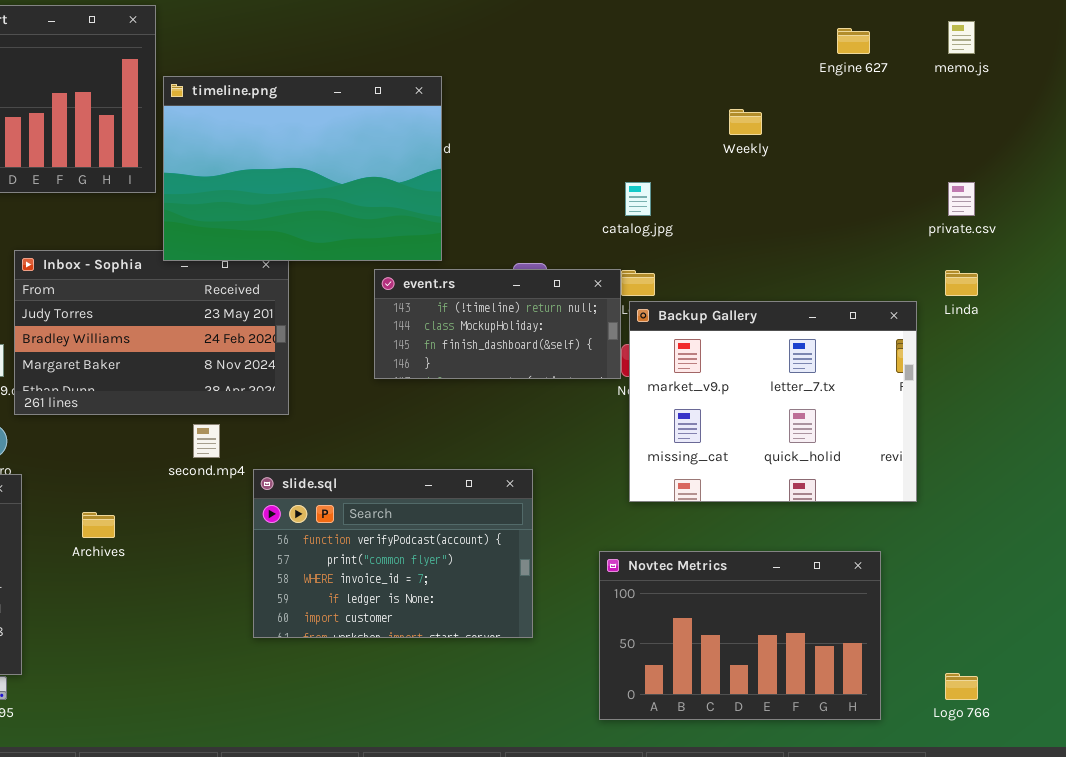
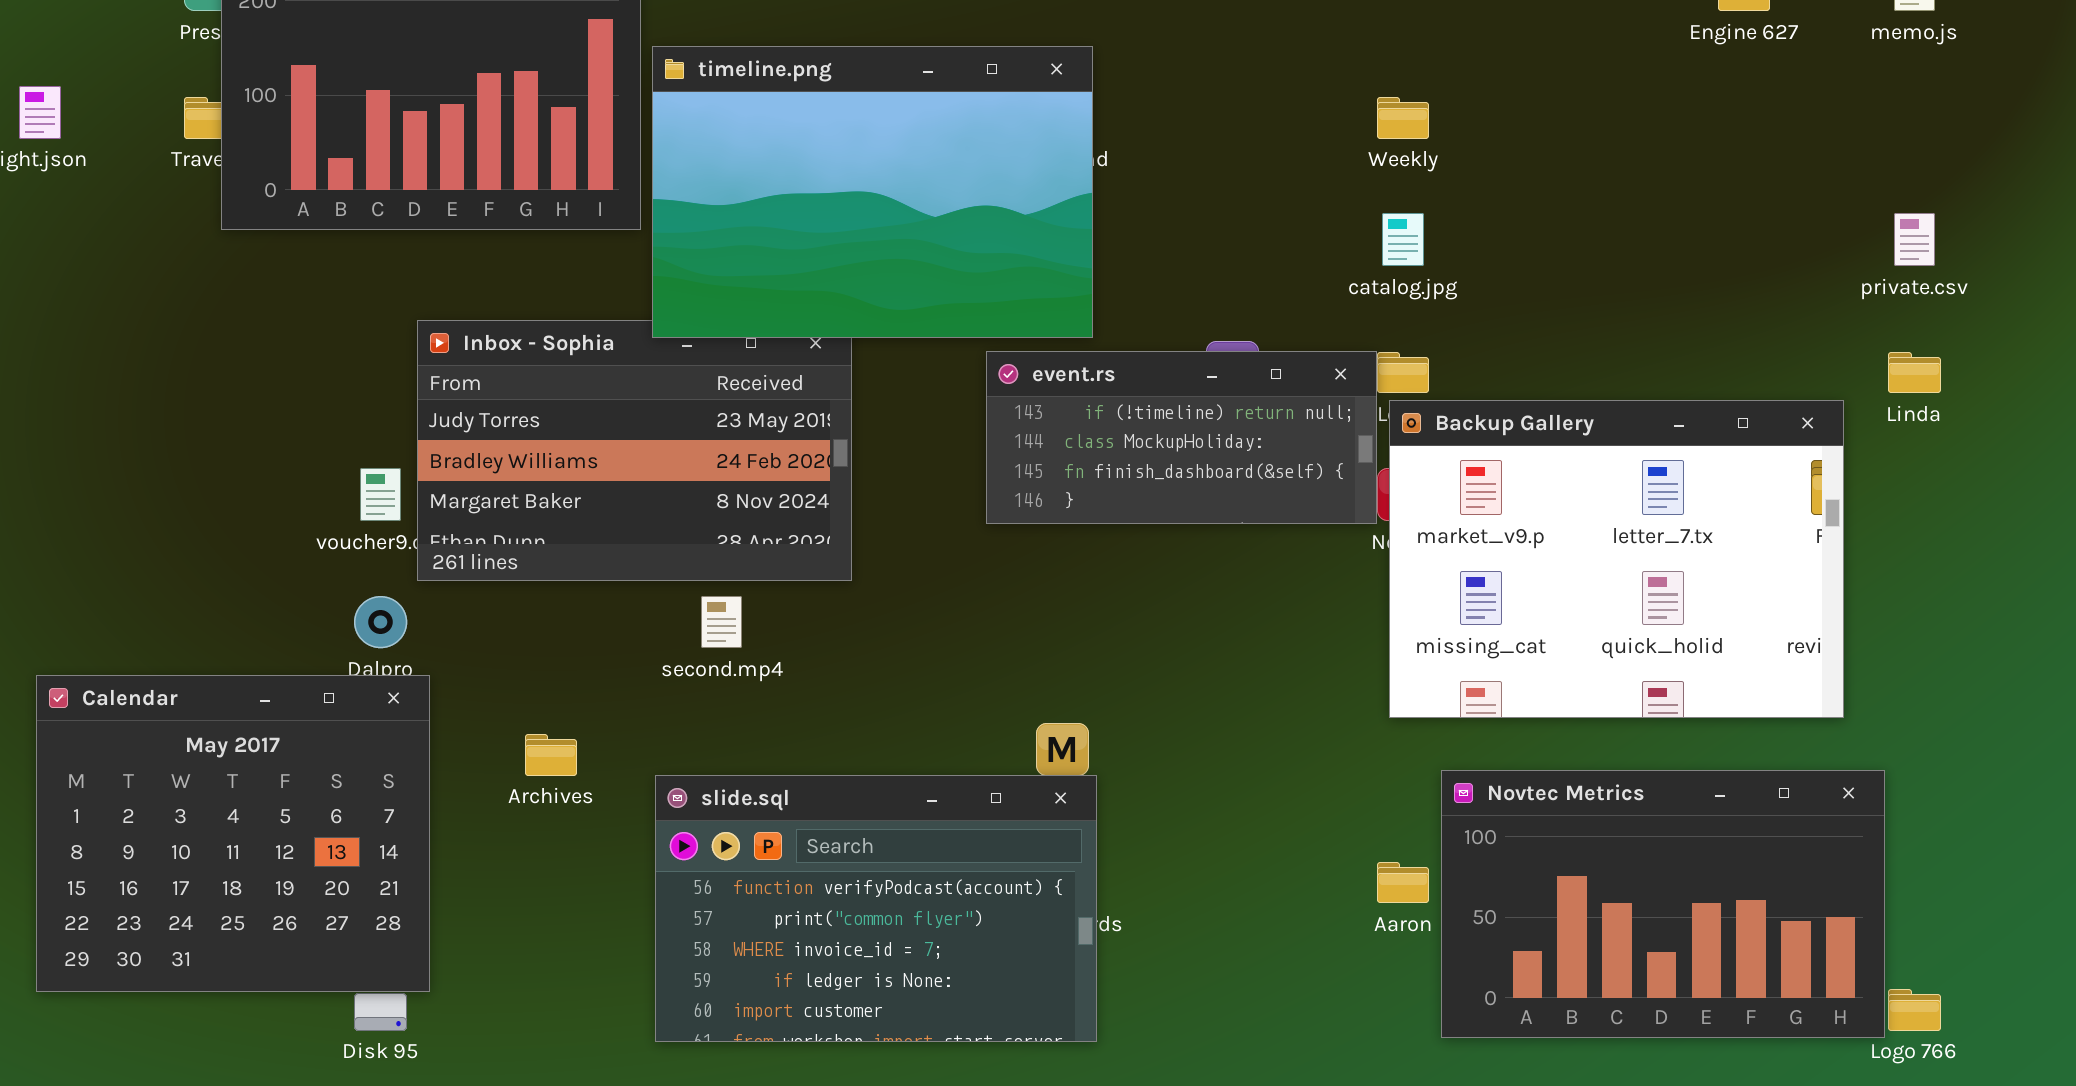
Weekly: [729,109,762,135] -> [1377,97,1429,139], moved
slide.sql: [253,469,533,638] -> [655,775,1097,1042], moved
Novtec Metrics: [599,551,881,720] -> [1441,770,1885,1038], moved

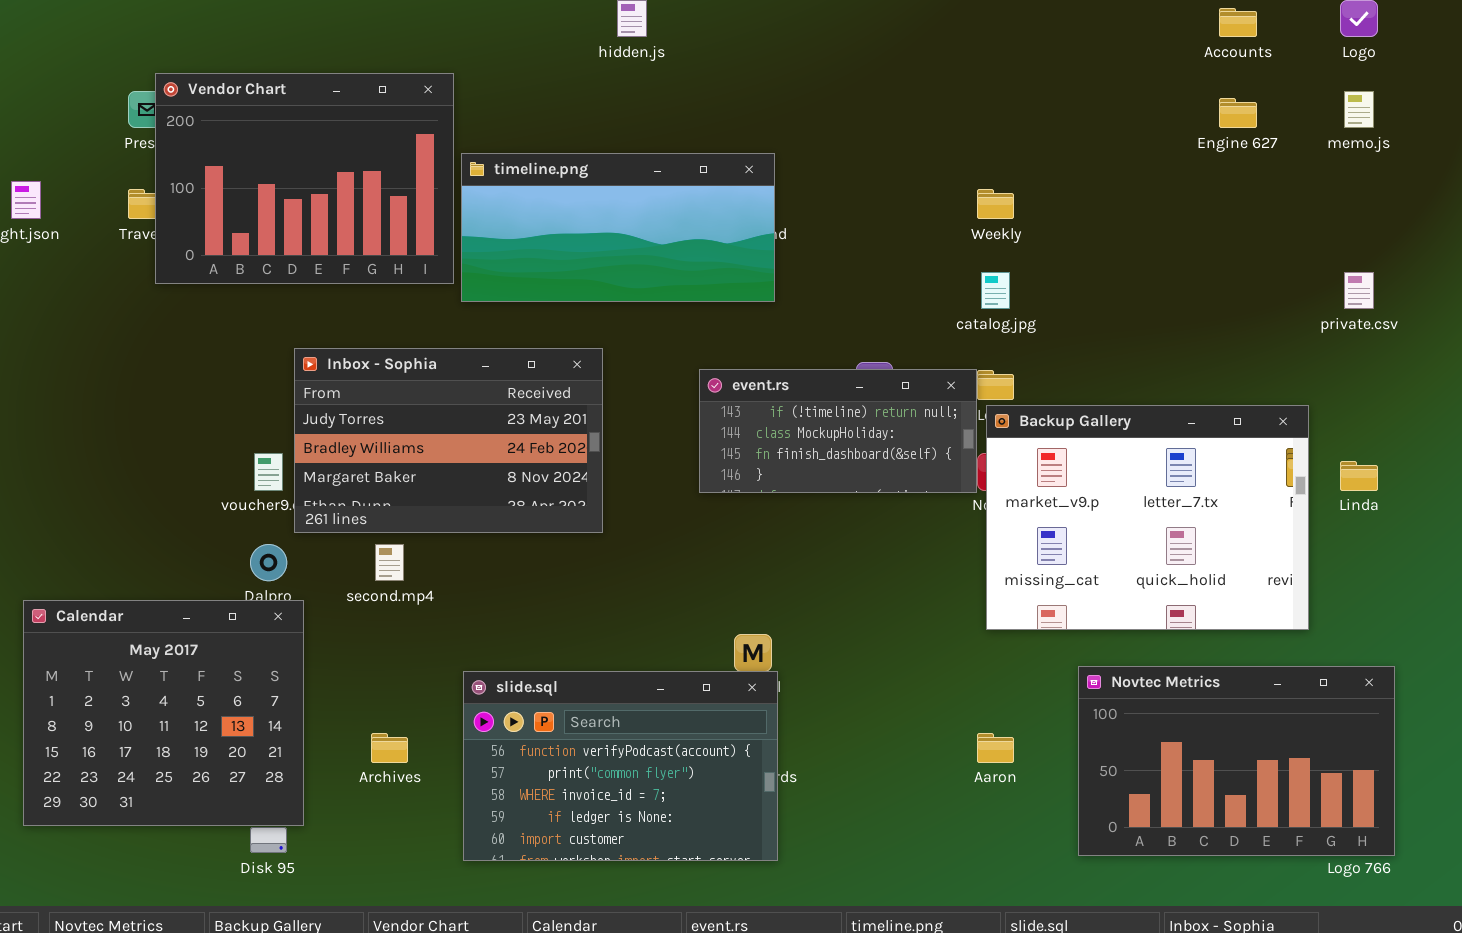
timeline.png: [652,46,1093,338] -> [461,153,775,302], resized
Linda: [1888,352,1941,393] -> [1340,461,1378,491], moved
second.mp4: [701,596,742,648] -> [375,544,404,581], moved
Archives: [525,734,577,776] -> [371,733,408,763], moved
Novtec Metrics: [1441,770,1885,1038] -> [1078,666,1395,856], moved

